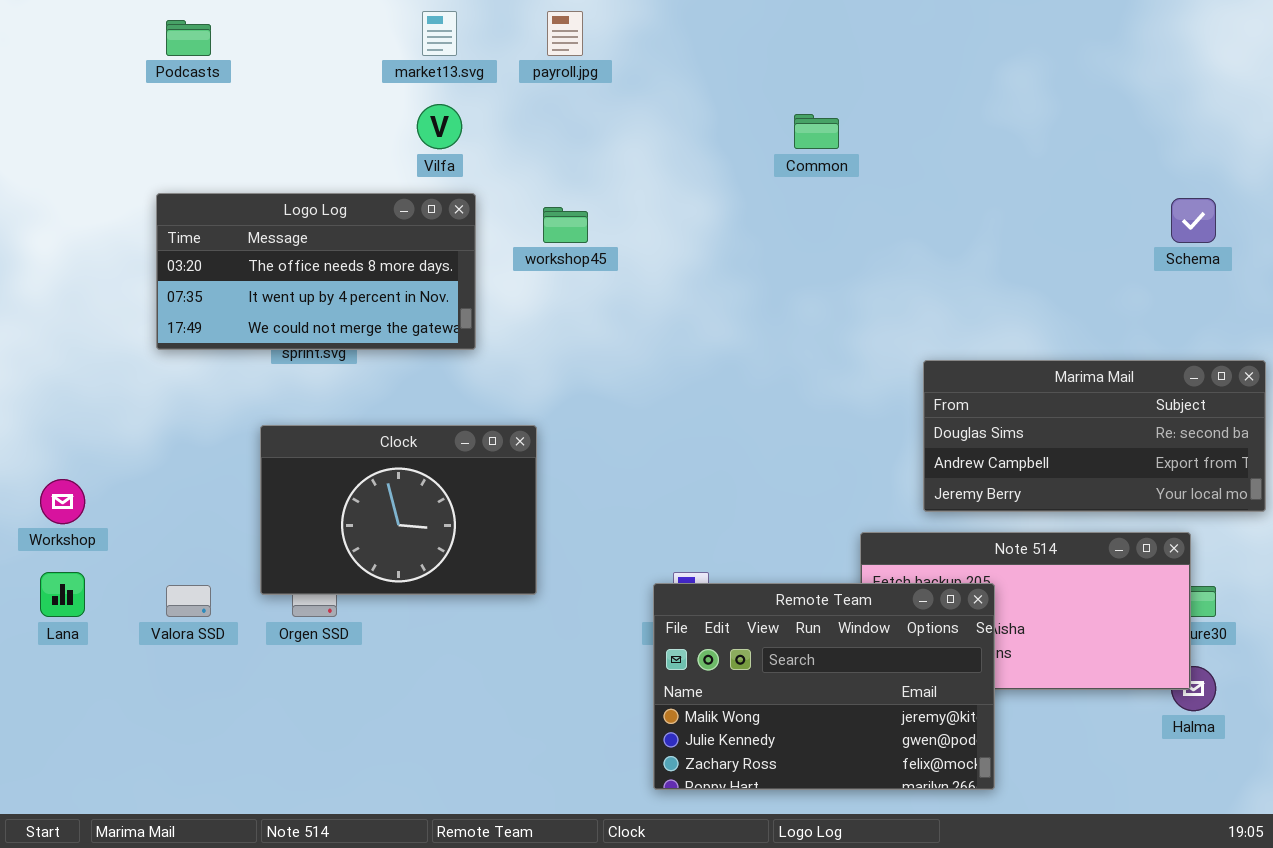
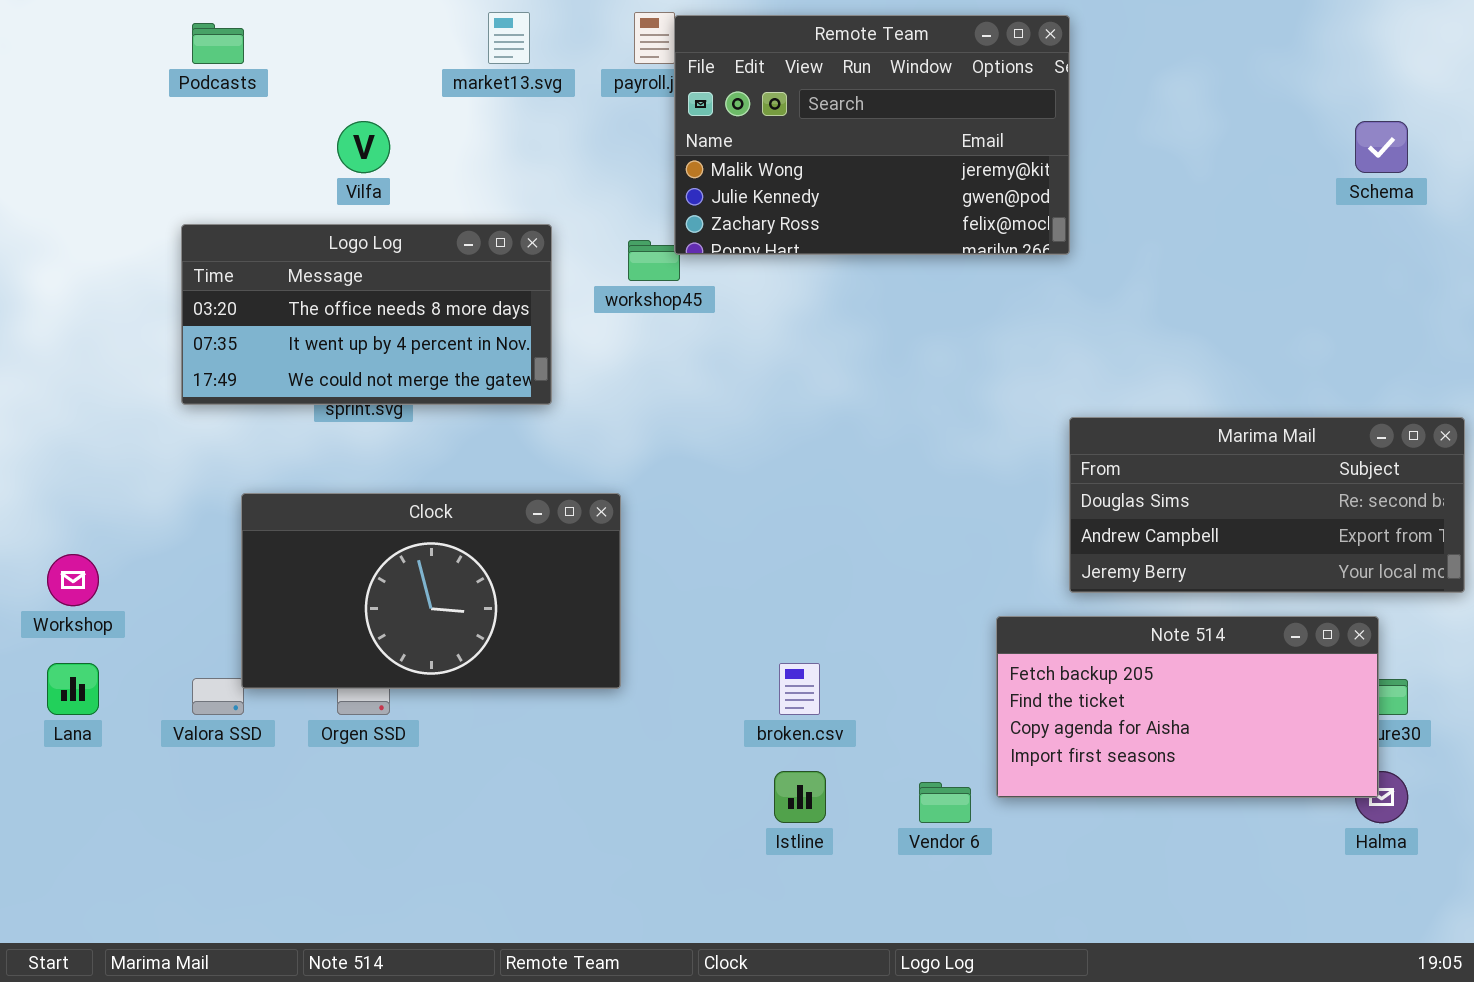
Vilfa: [417,104,462,149] -> [337,121,390,173], moved
Schema: [1171,198,1216,243] -> [1355,121,1408,173], moved
Clock: [260,425,537,595] -> [241,493,621,689], resized
Remote Team: [653,583,995,790] -> [674,15,1070,255], moved

